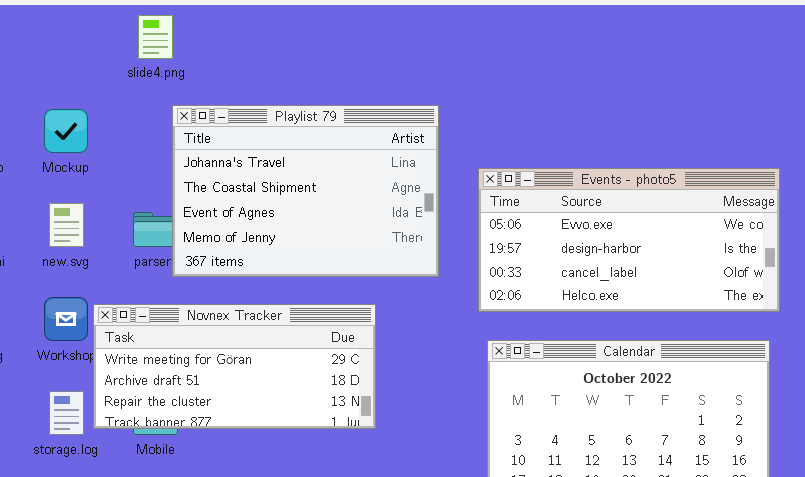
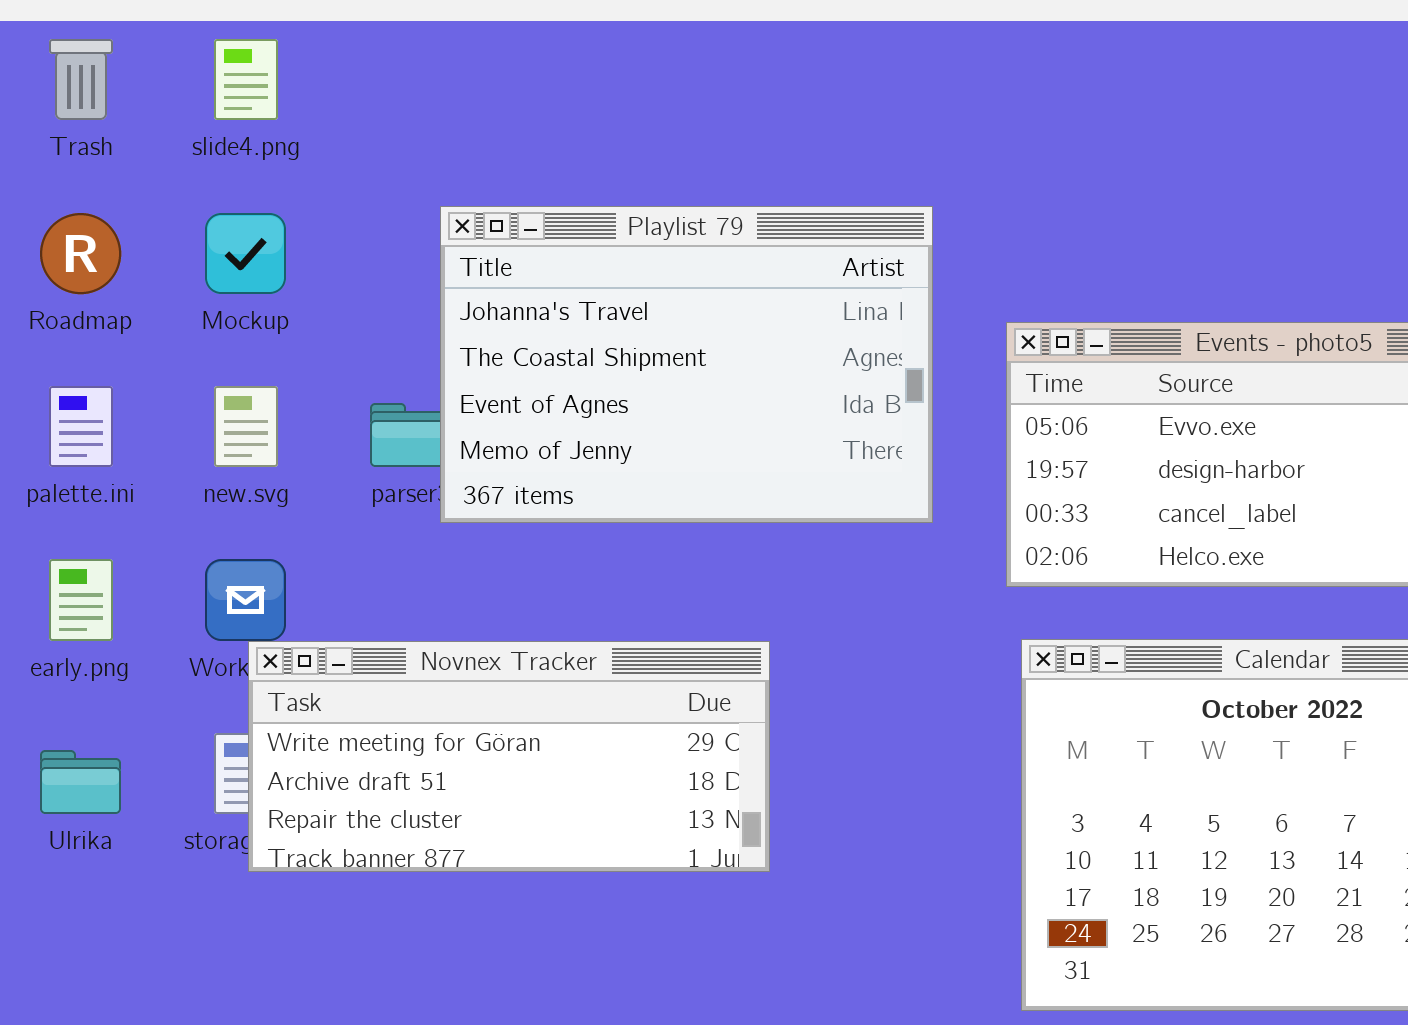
slide4.png: [138,15,173,59] -> [214,39,278,120], moved
Novnex Tracker: [93,304,376,429] -> [248,641,770,872], moved

